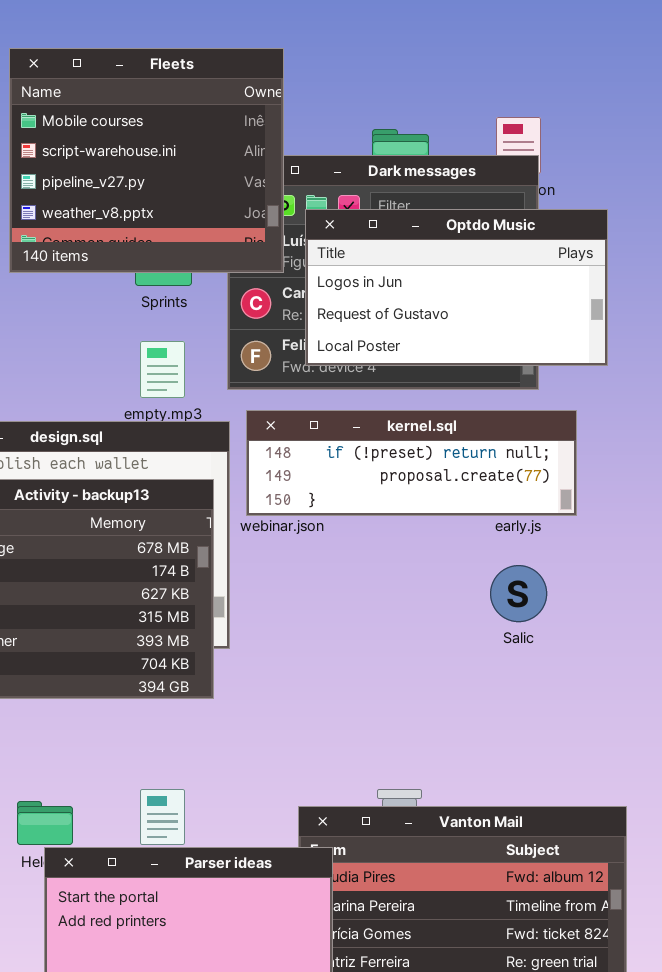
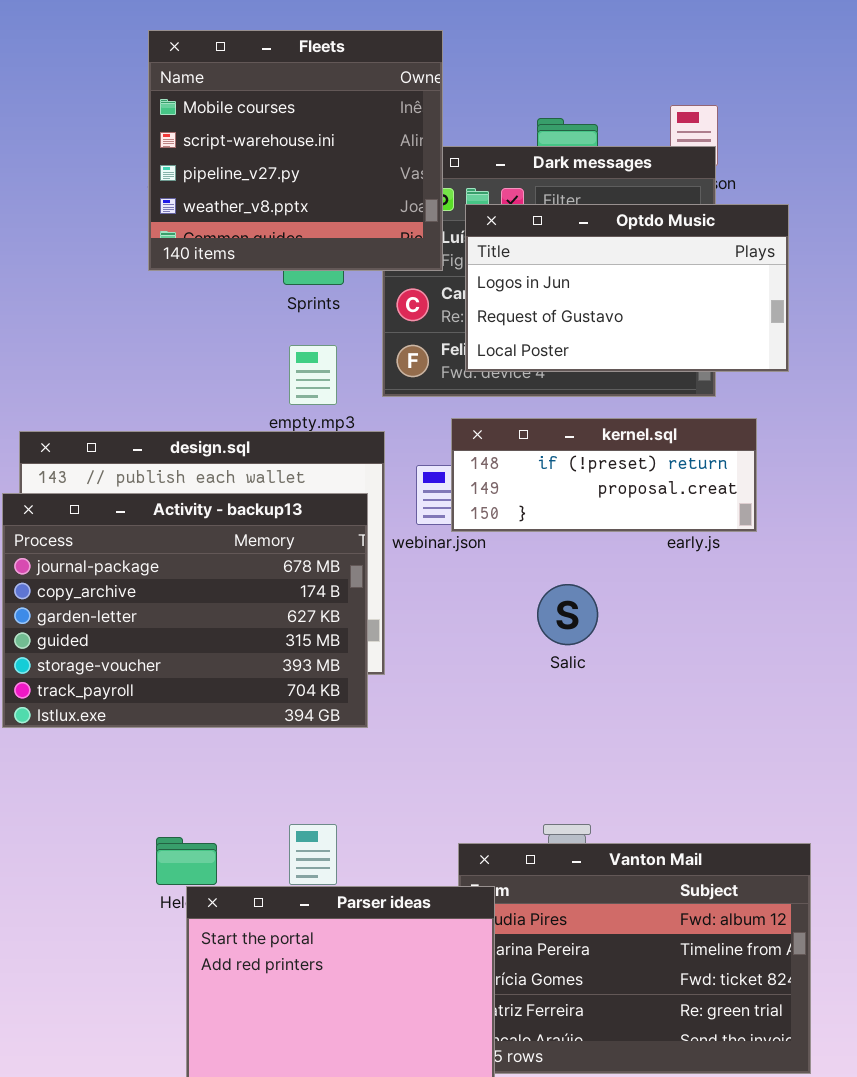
kernel.sql: [246,410,577,516] -> [451,418,757,532], resized
Salic: [490,565,547,622] -> [537,584,598,645], moved

